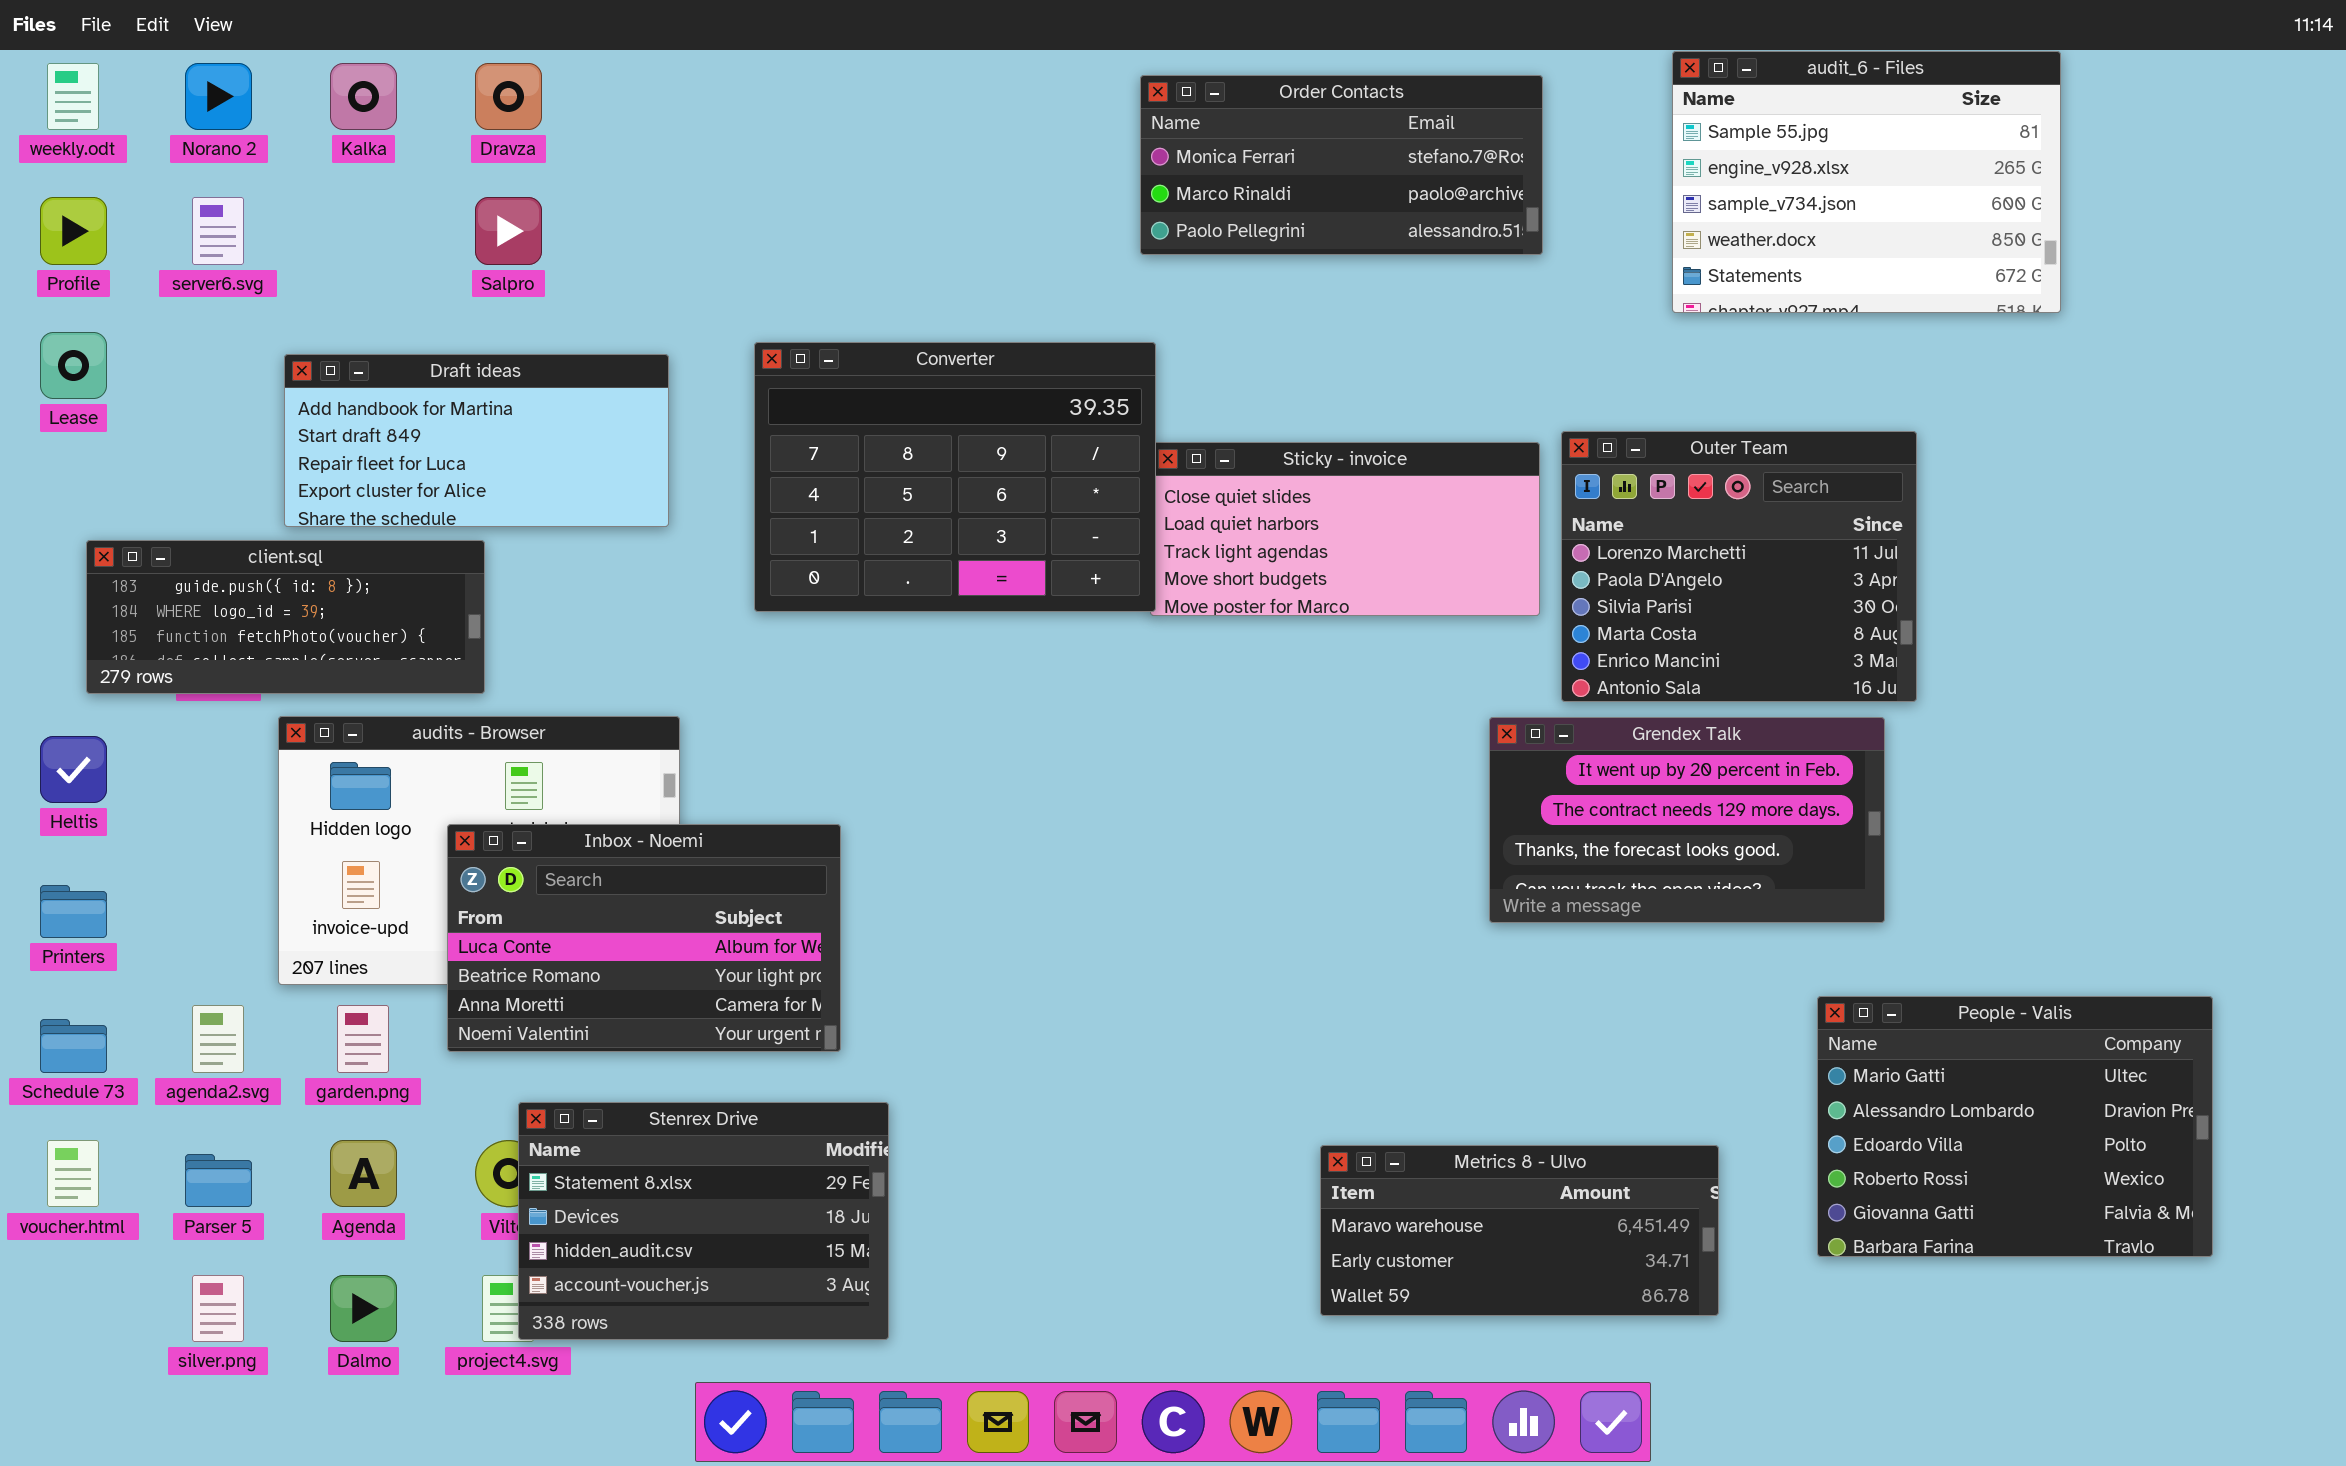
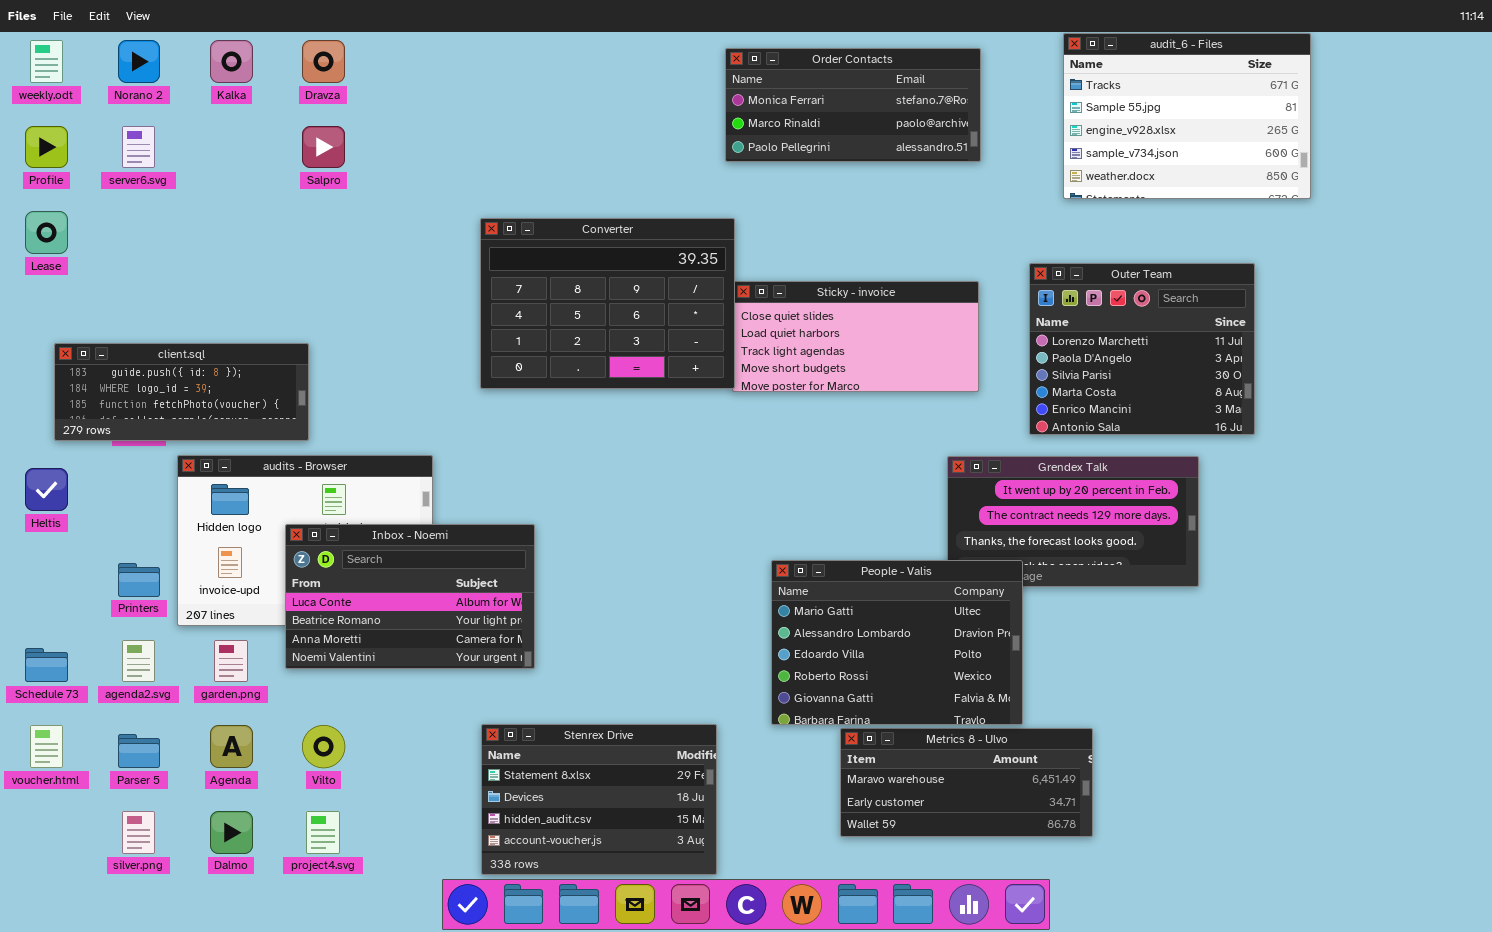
audit_6 - Files: [1672,51,2061,313] -> [1063,33,1311,199], scrolled up 1 row
Draft ideas: [284,354,669,527] -> none, closed
Outer Team: [1561,431,1917,702] -> [1029,263,1255,435], moved
Printers: [40,885,107,938] -> [118,563,160,597], moved
People - Valis: [1817,996,2213,1257] -> [771,560,1023,725], moved
Stenrex Drive: [518,1102,889,1340] -> [481,724,717,875], moved

